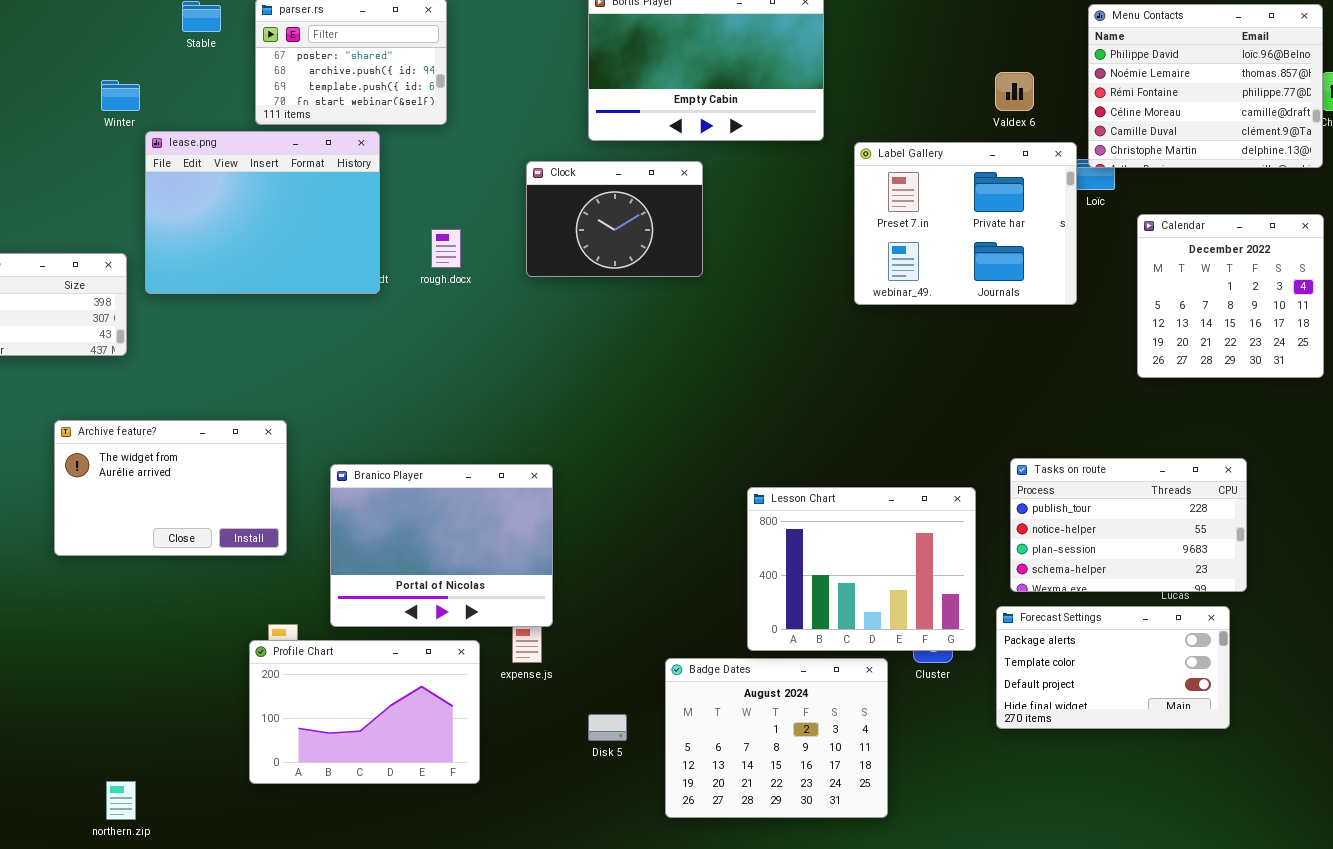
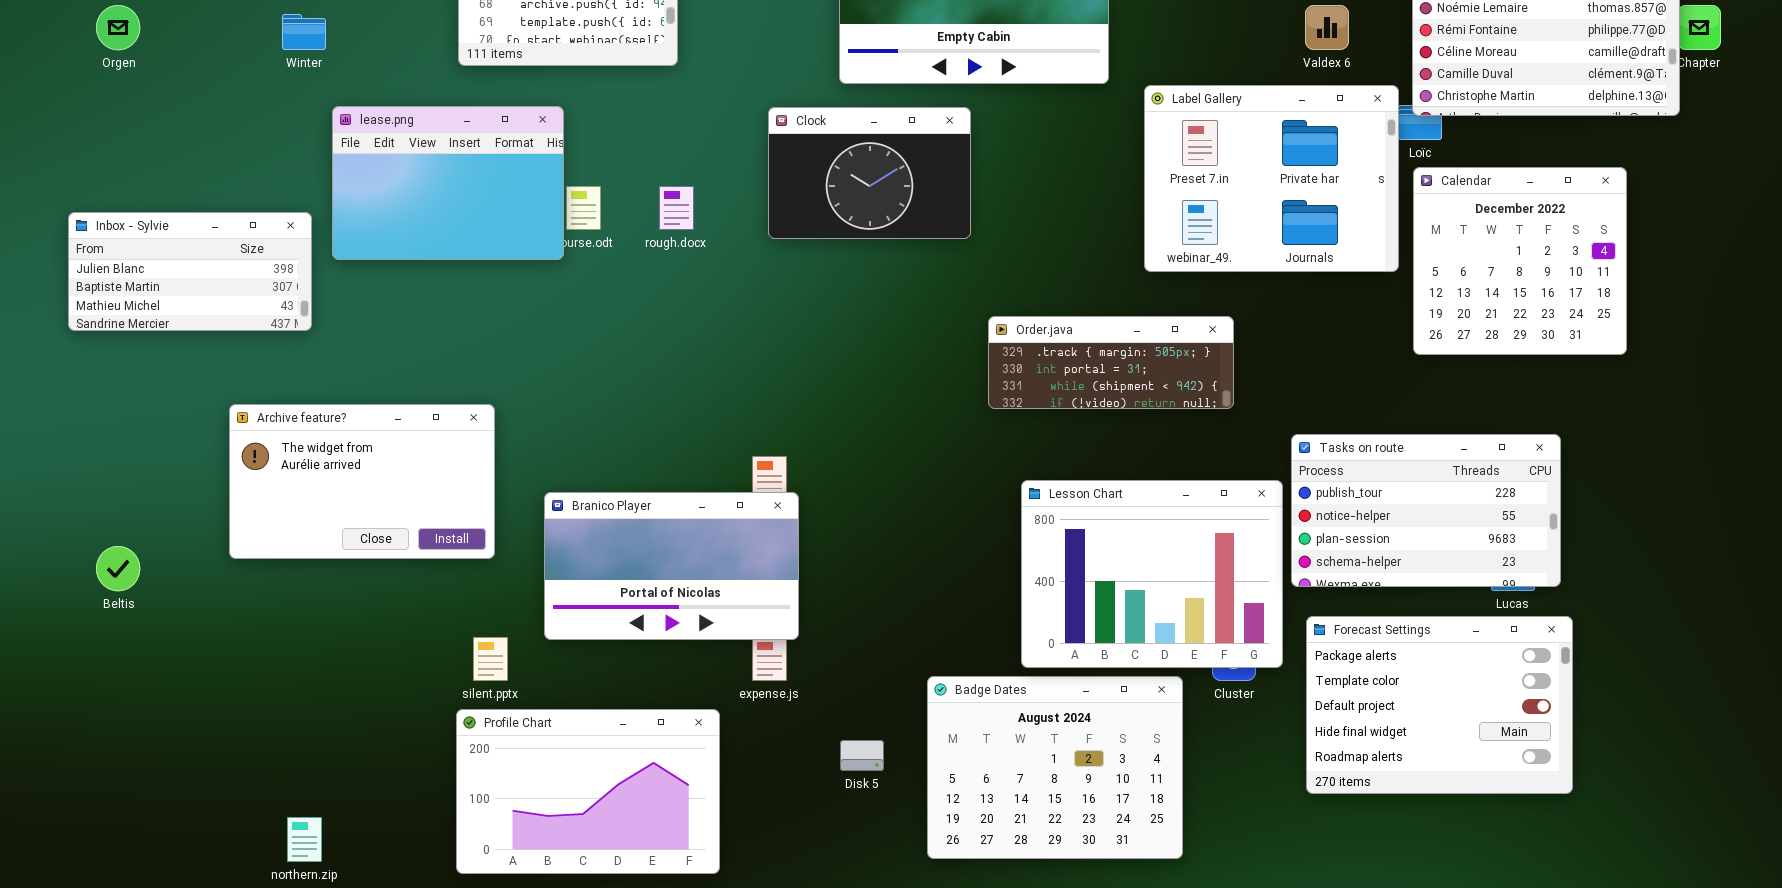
lease.png: [145,131,380,294] -> [332,106,564,260], resized
Calendar: [1137,214,1324,378] -> [1413,167,1627,355], moved
Order.java: none -> [988,316,1234,409], opened
Tasks on route: [1010,458,1247,592] -> [1291,434,1561,587], moved
Branico Player: [330,464,553,627] -> [544,492,799,640], resized
Forecast Settings: [996,606,1230,729] -> [1306,616,1573,794], resized
Profile Chart: [249,640,480,784] -> [456,709,720,874], moved

